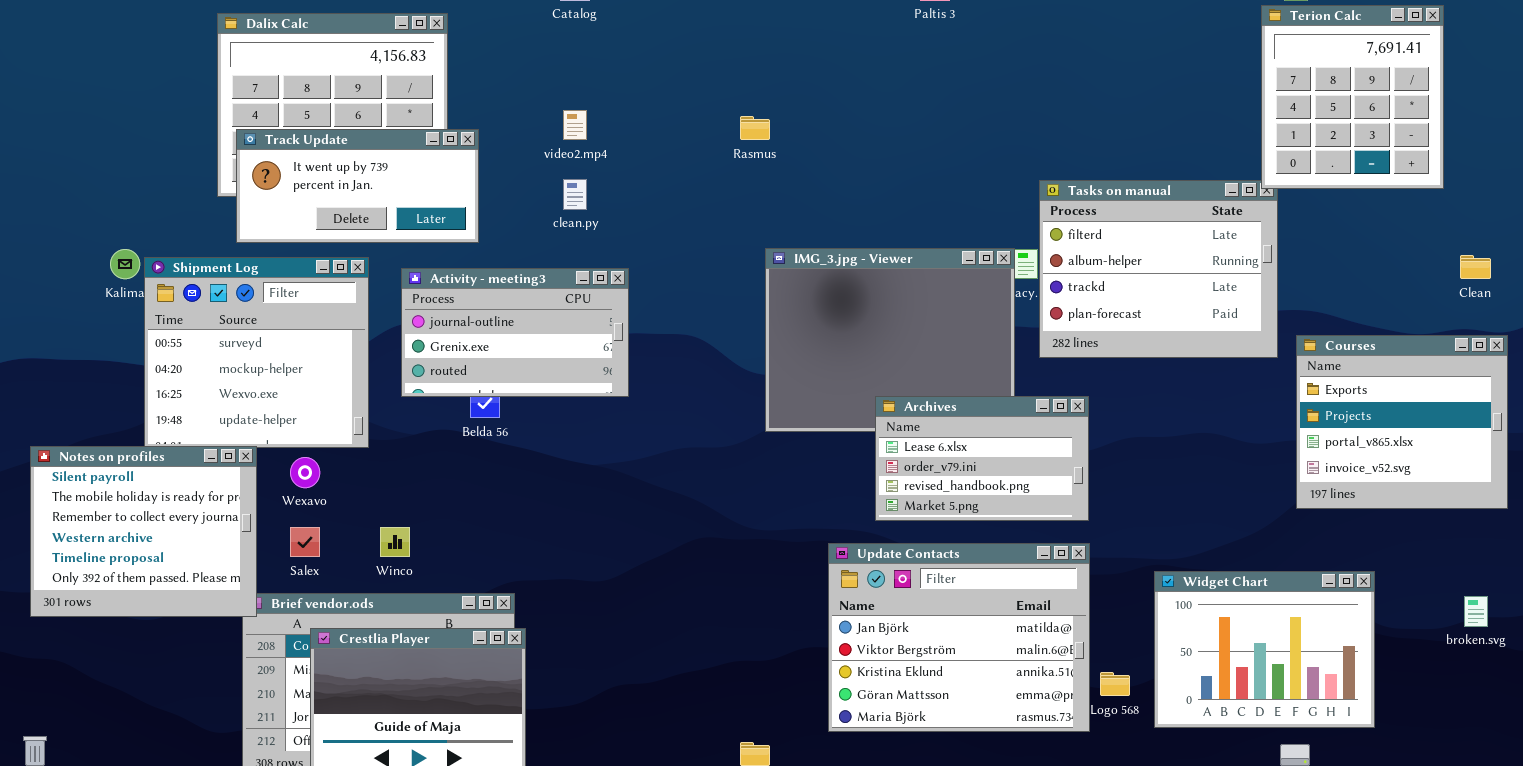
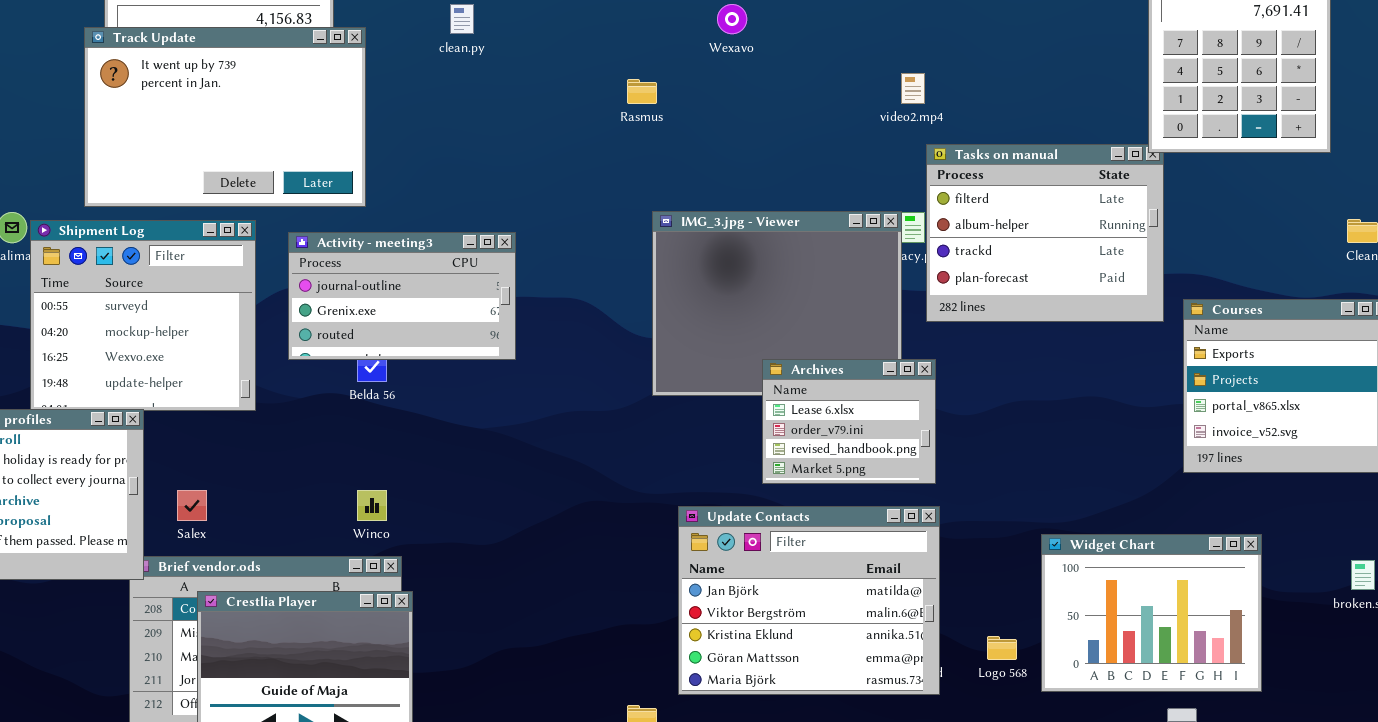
video2.mp4: [563,110,587,140] -> [901,73,925,104], moved
Track Update: [236,129,479,243] -> [84,27,366,207], resized
clean.py: [563,179,587,210] -> [450,4,474,34], moved
Archives: [875,396,1089,521] -> [762,359,936,484], resized
Wexavo: [290,457,320,488] -> [717,4,747,34], moved
Winco: [380,527,410,557] -> [357,490,387,521], moved
Update Contacts: [828,543,1090,732] -> [678,506,940,695], moved

